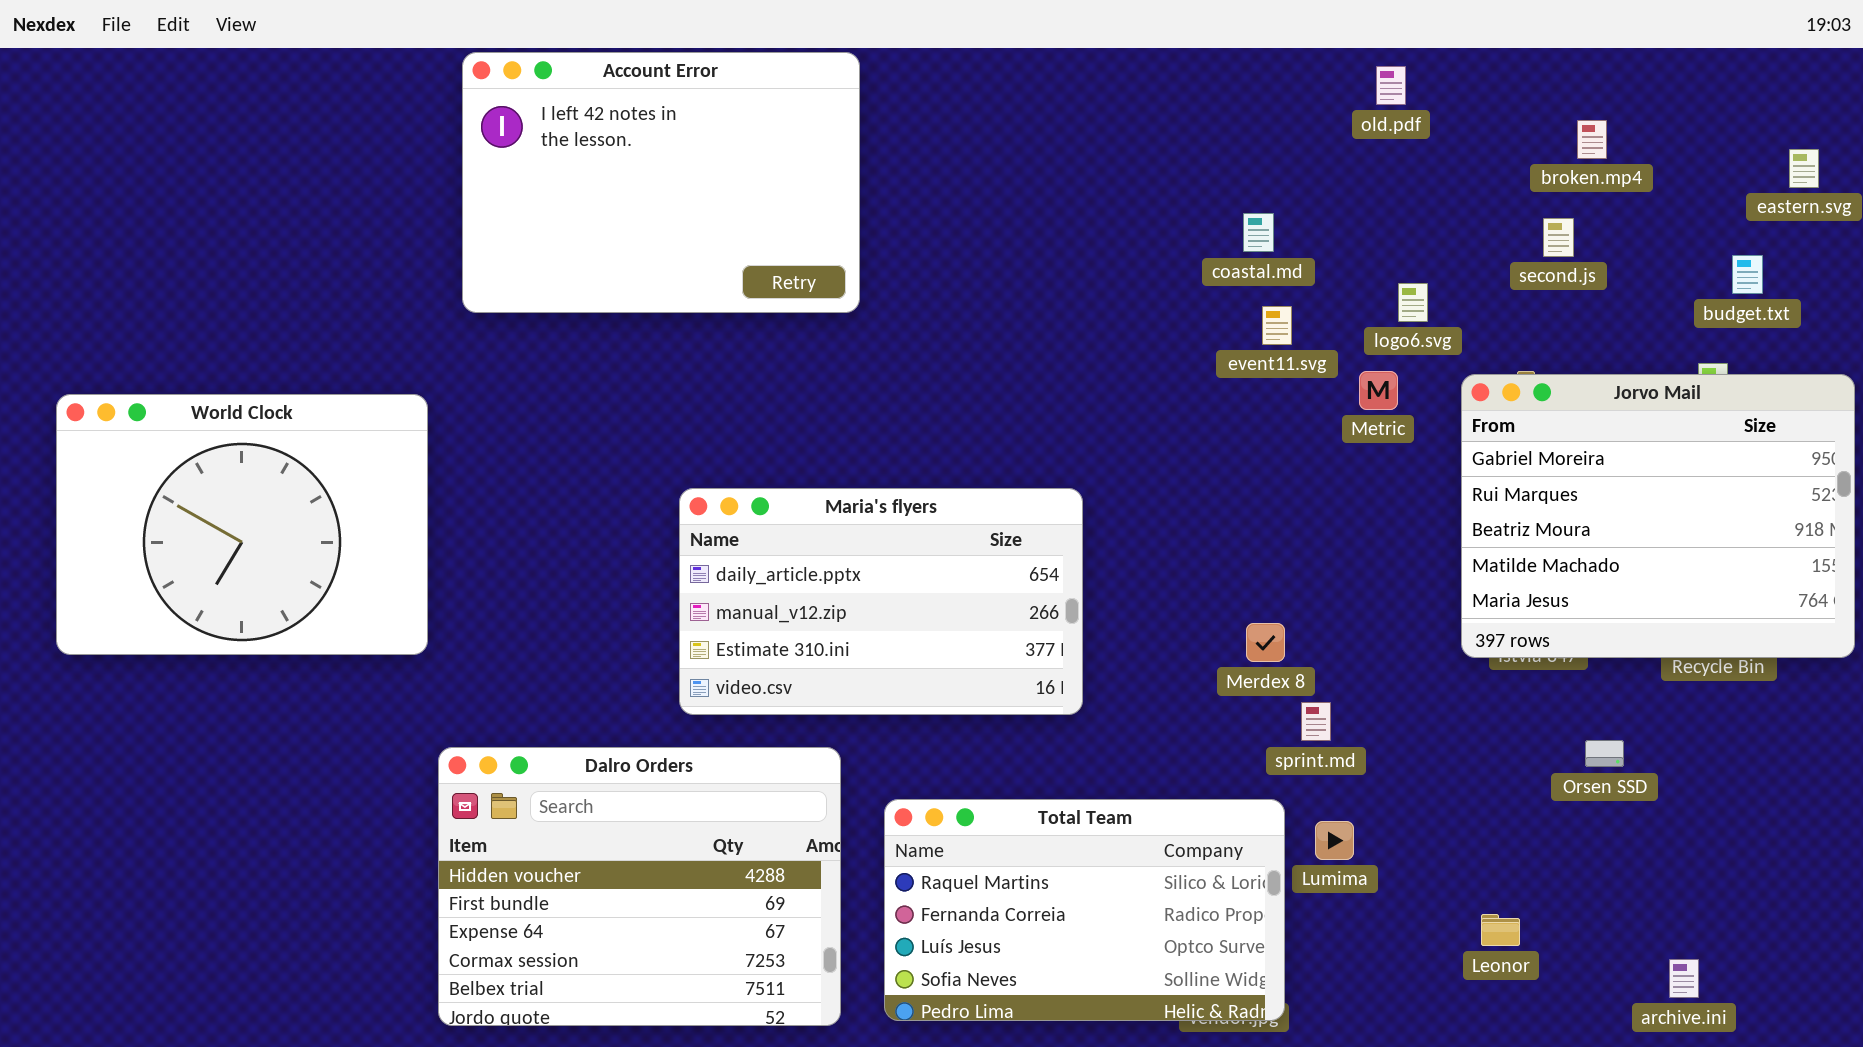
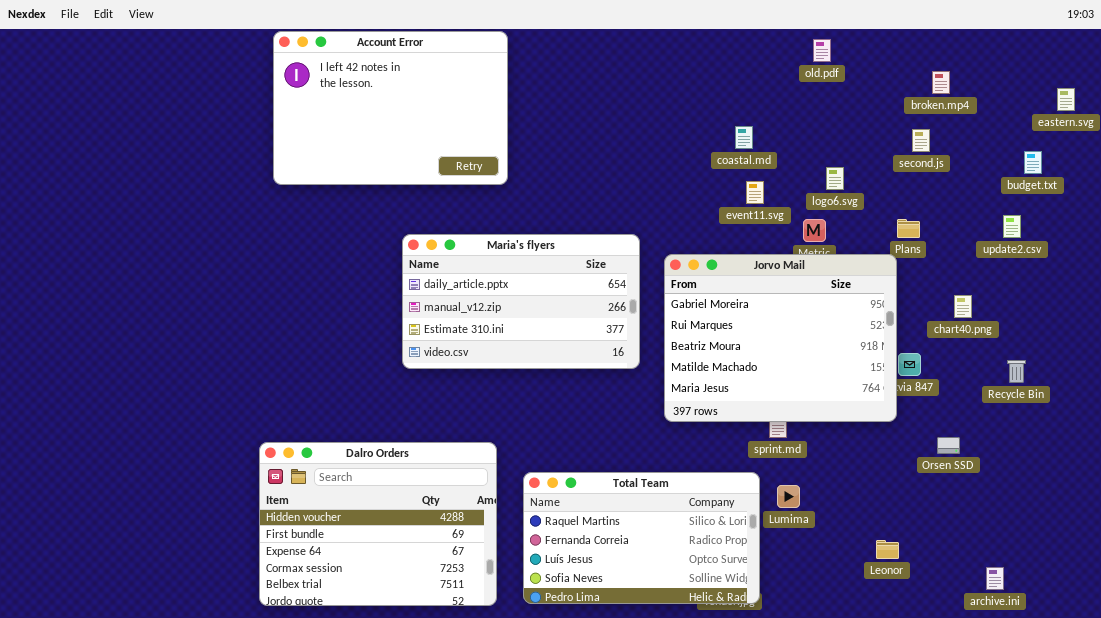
Jorvo Mail: [1461,374,1855,658] -> [664,254,897,422], moved
World Clock: [56,394,428,655] -> none, closed
Maria's flyers: [679,488,1083,715] -> [402,234,640,369], moved

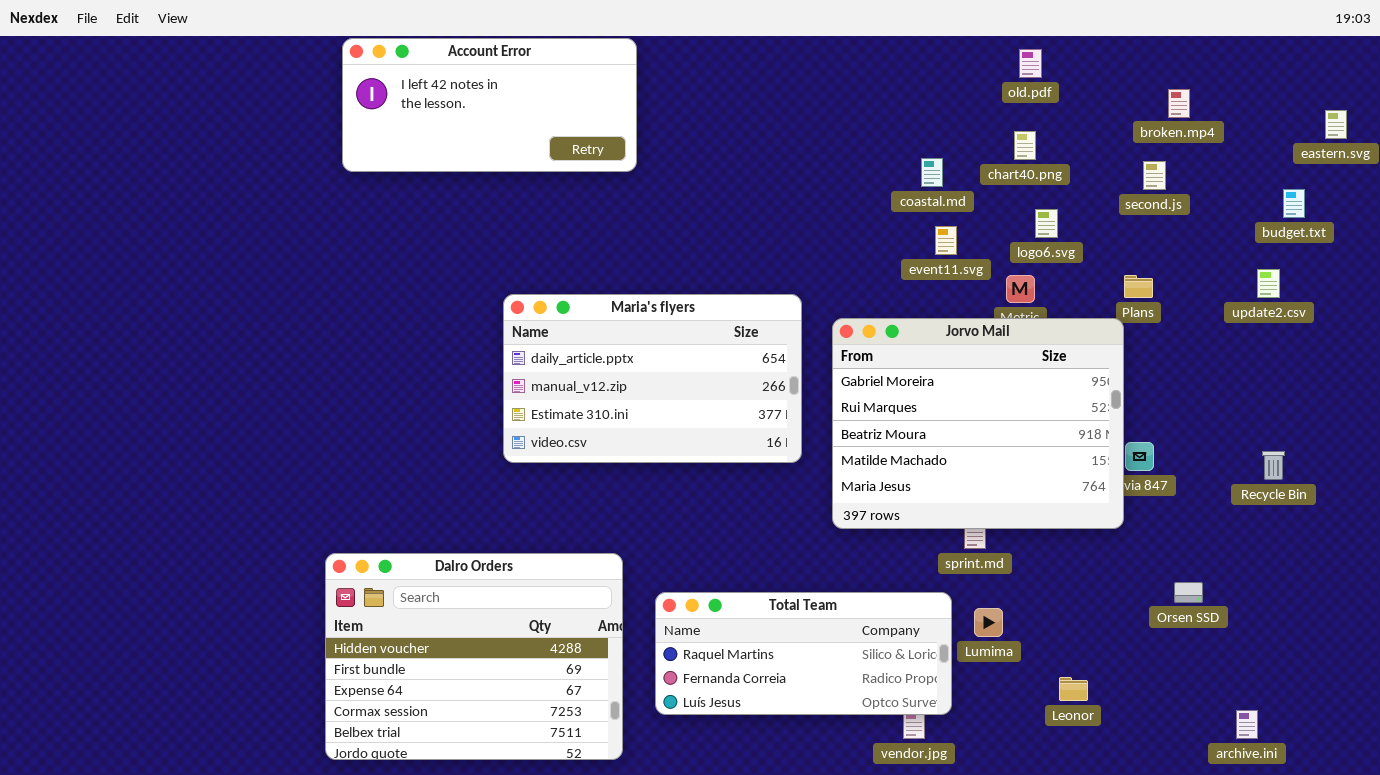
Account Error: [273,31,508,185] -> [342,38,637,172], resized
chart40.png: [954,295,972,318] -> [1014,131,1036,160], moved
Orsen SSD: [937,437,960,454] -> [1174,582,1203,603], moved
Total Team: [523,472,760,604] -> [655,592,952,715], resized
Leonor: [876,540,899,559] -> [1059,677,1088,701], moved

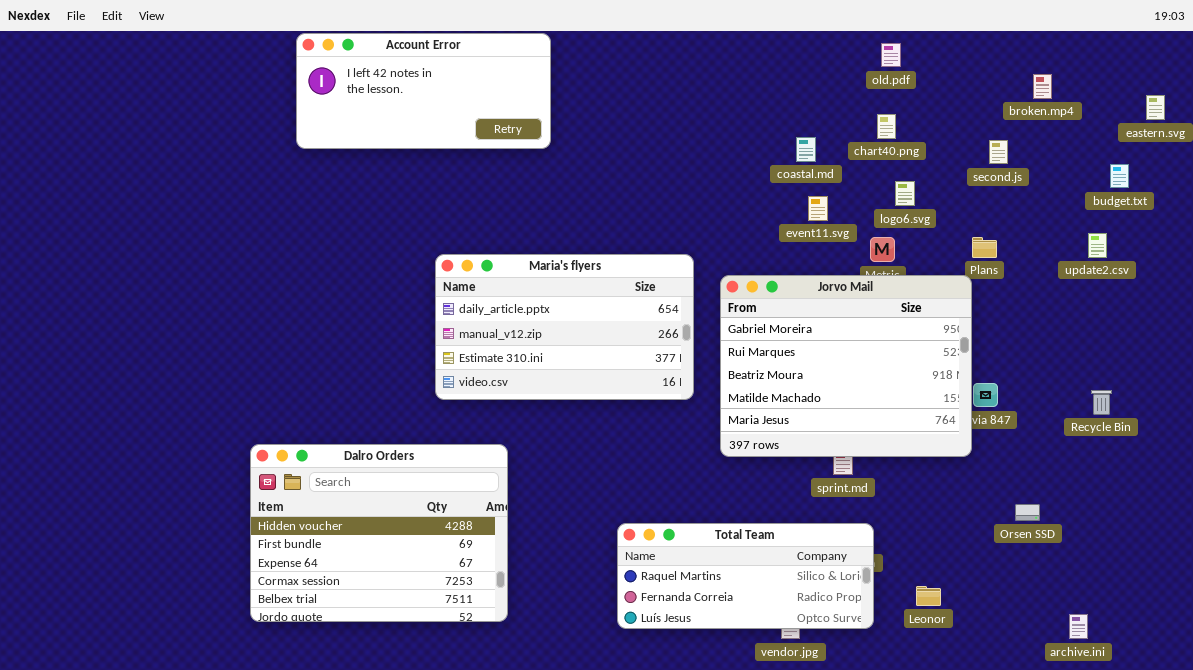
broken.mp4: [1168,89,1190,118] -> [1033,74,1052,99], moved
Dalro Orders: [325,553,623,760] -> [250,444,508,622], moved
Total Team: [655,592,952,715] -> [617,523,874,629], moved

